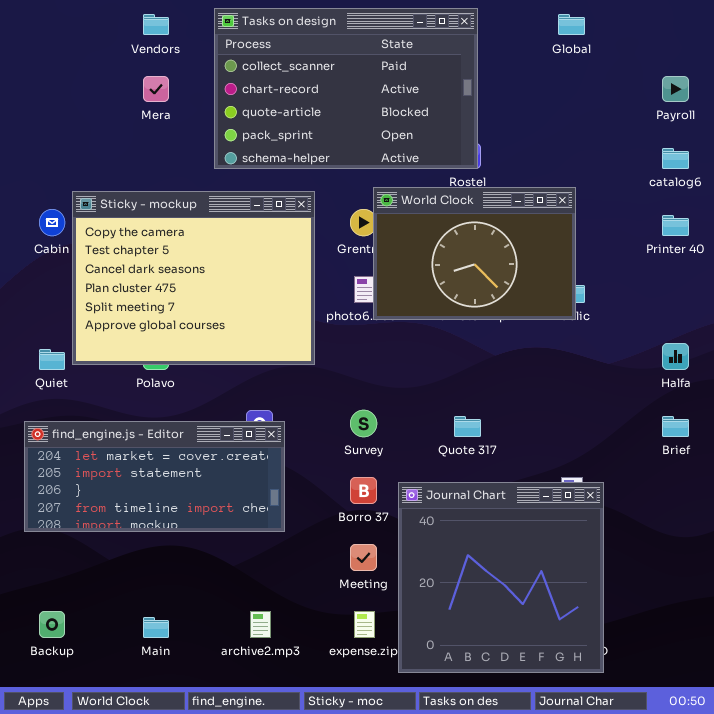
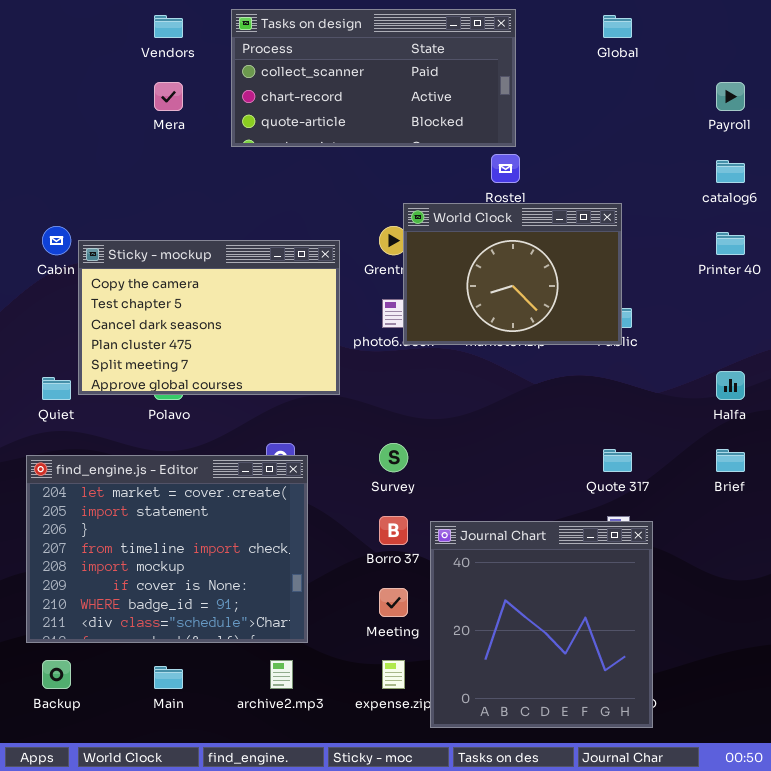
Tasks on design: [214,8,478,169] -> [231,9,516,147], resized
Sticky - mockup: [72,191,315,365] -> [78,240,340,395], resized
Quote 317: [454,416,481,437] -> [603,449,632,472], moved
find_engine.js - Editor: [24,421,285,532] -> [26,455,308,643], resized

